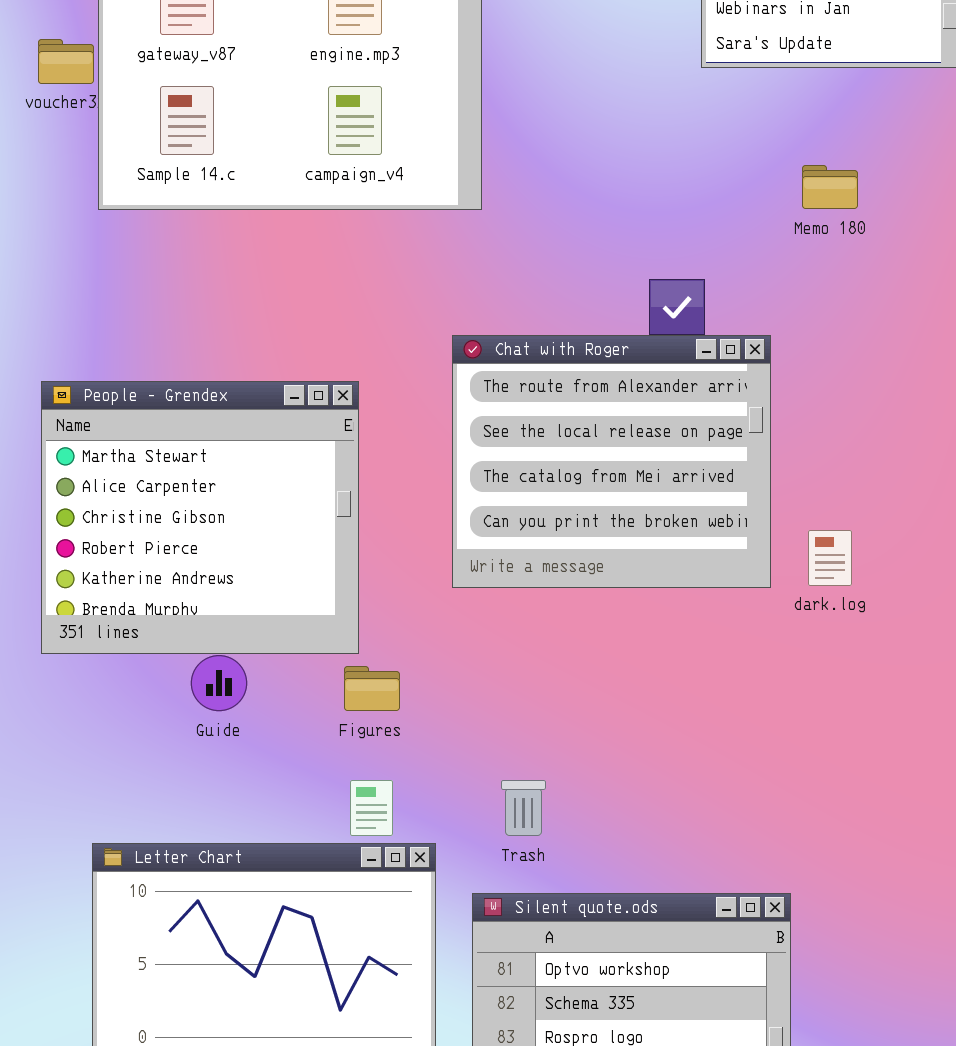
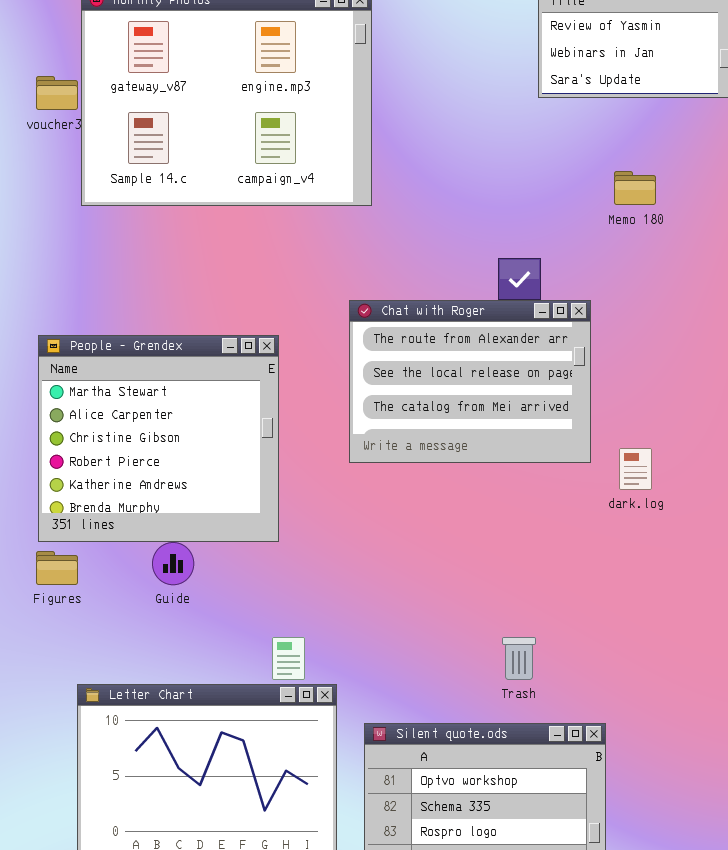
Chat with Roger: [452,335,771,588] -> [349,300,591,463], resized
Figures: [344,666,400,711] -> [36,551,78,585], moved
Trash: [501,780,546,836] -> [502,637,536,680], moved

